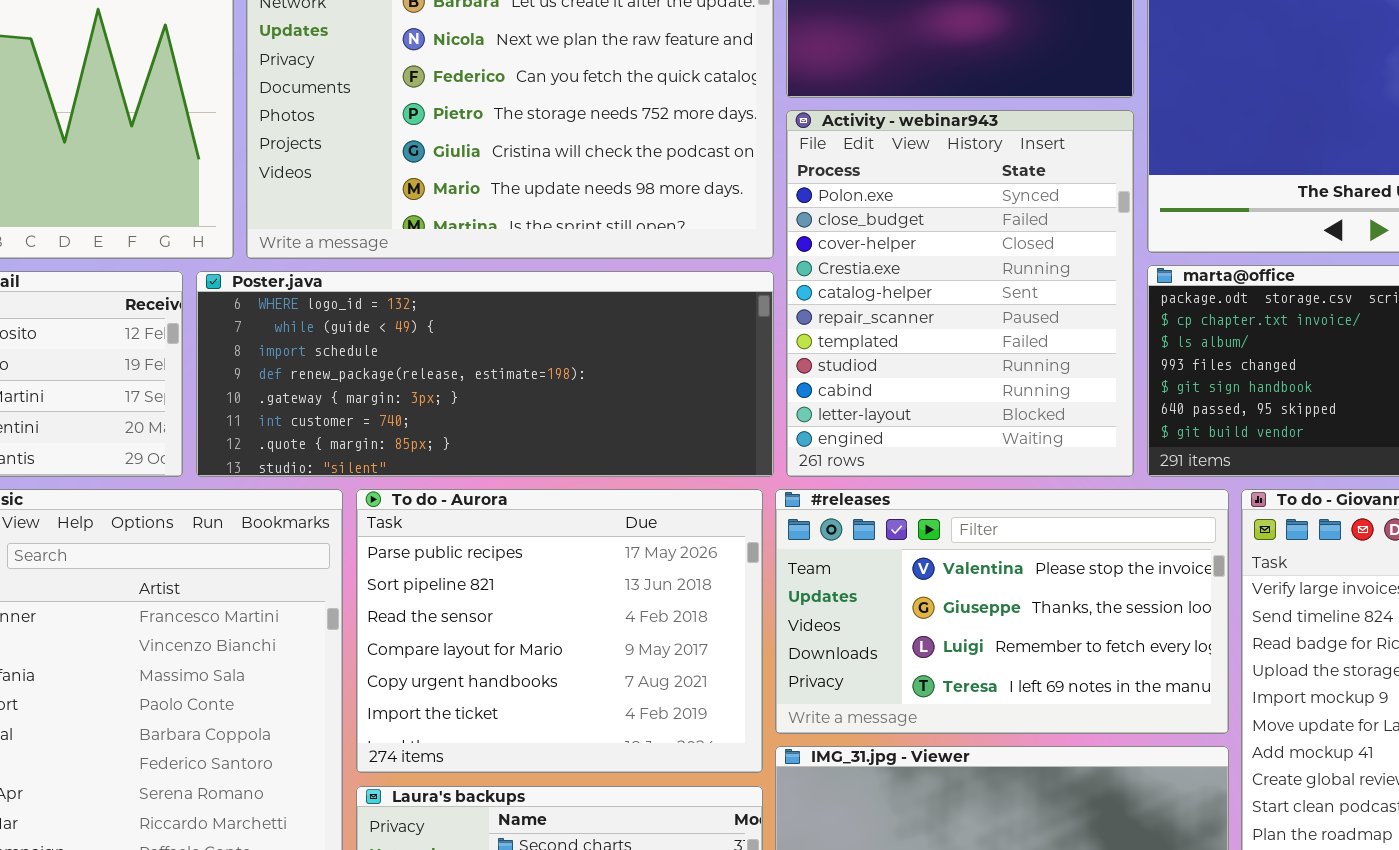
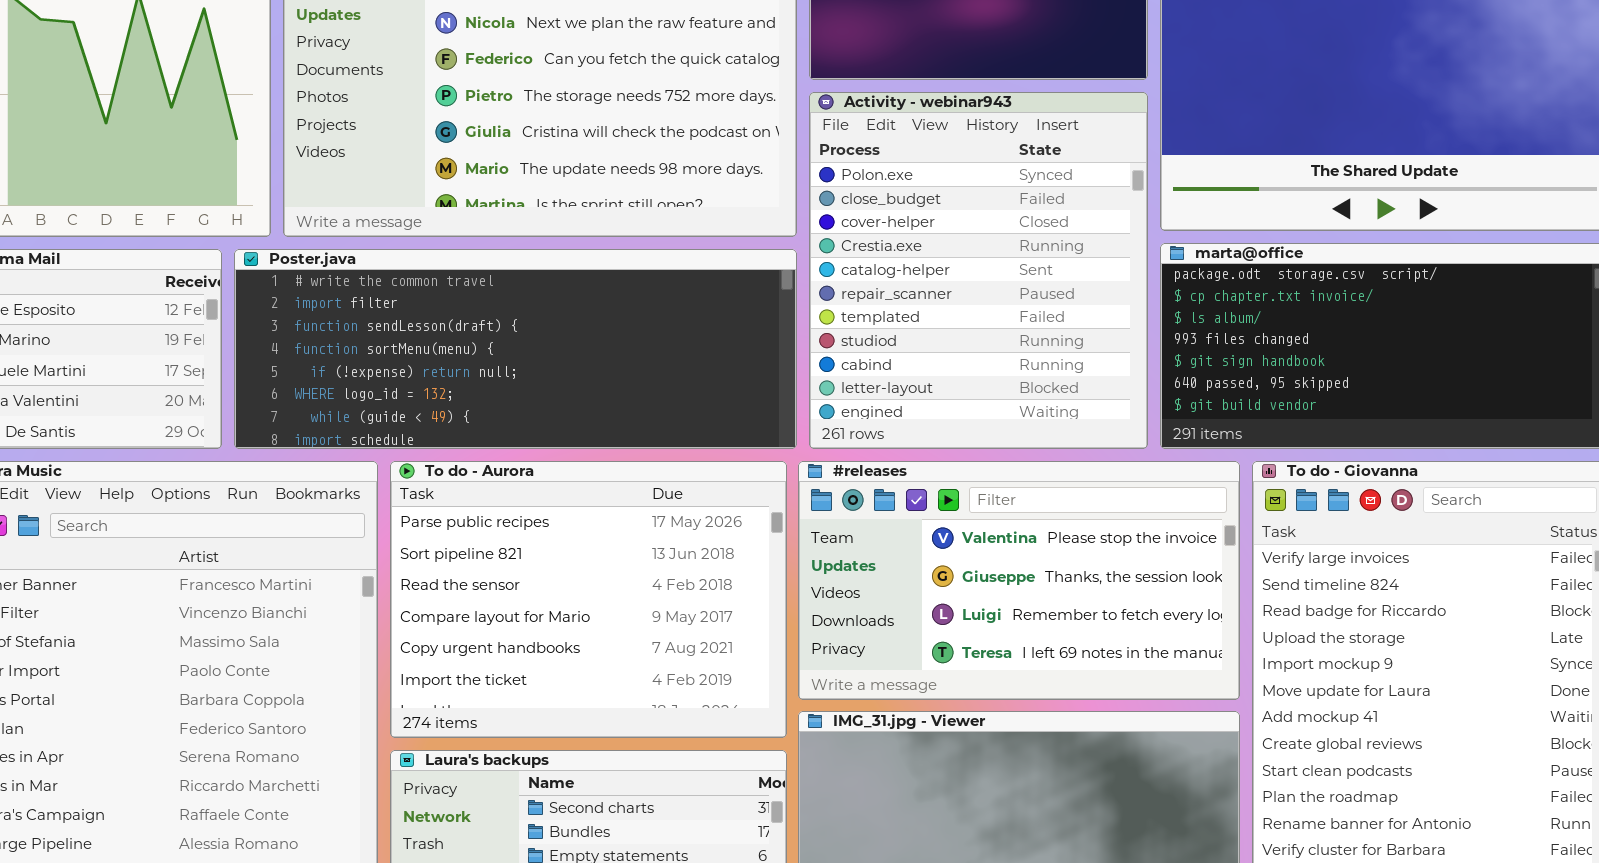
Poster.java: [196,271,774,477] -> [234,249,797,449], scrolled up 5 rows

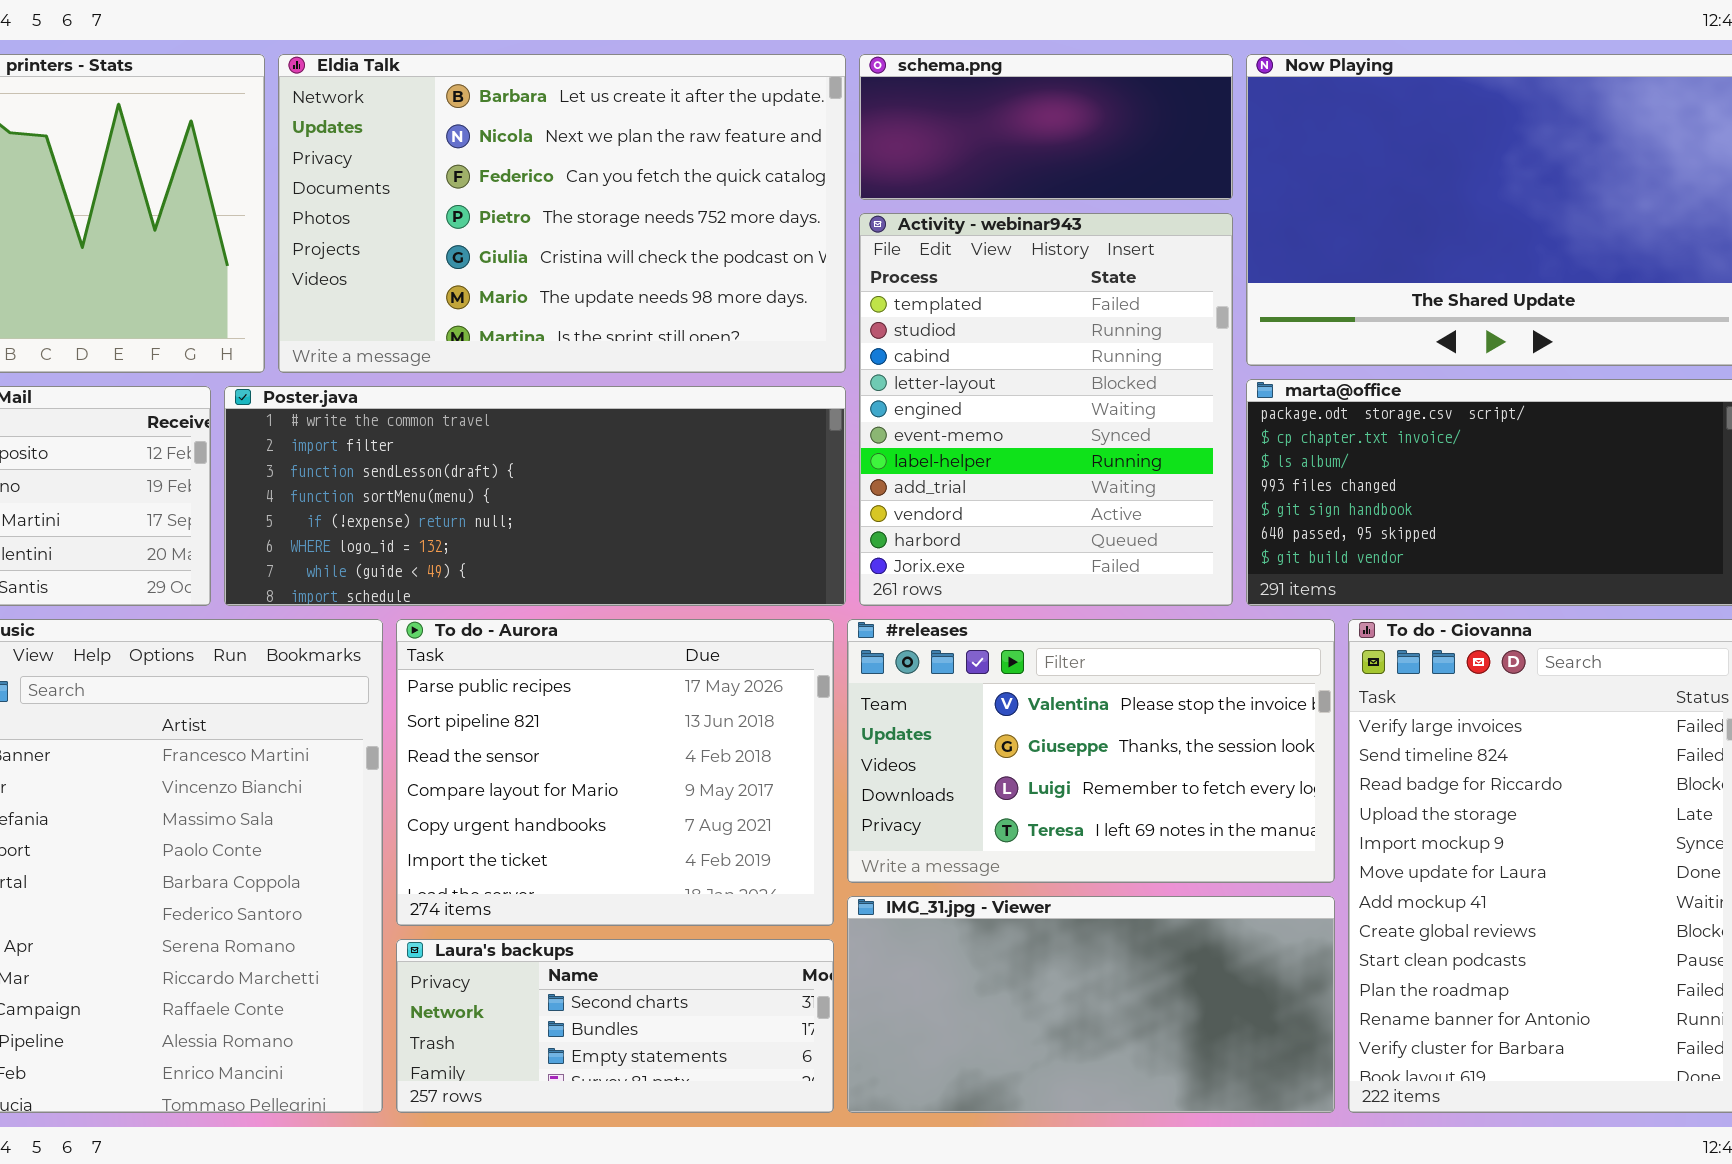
Activity - webinar943: [809,92,1148,449] -> [859,213,1233,606], scrolled down 6 rows

